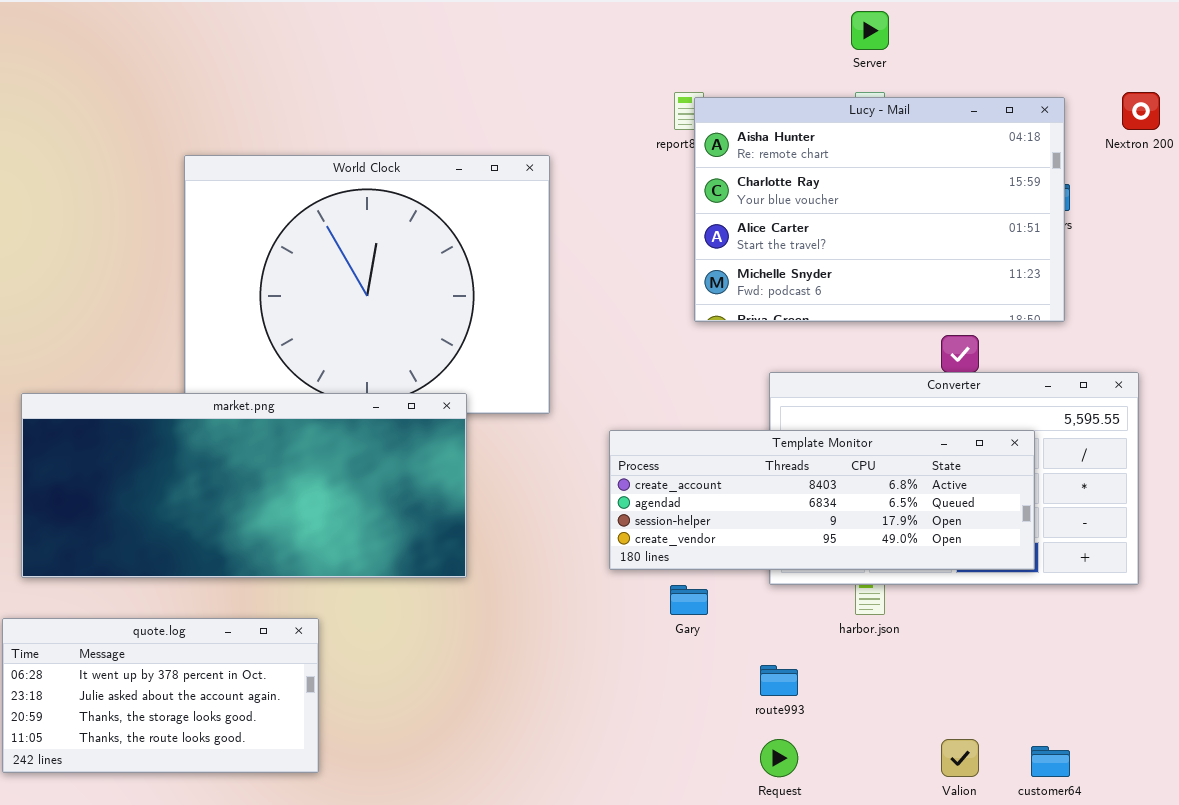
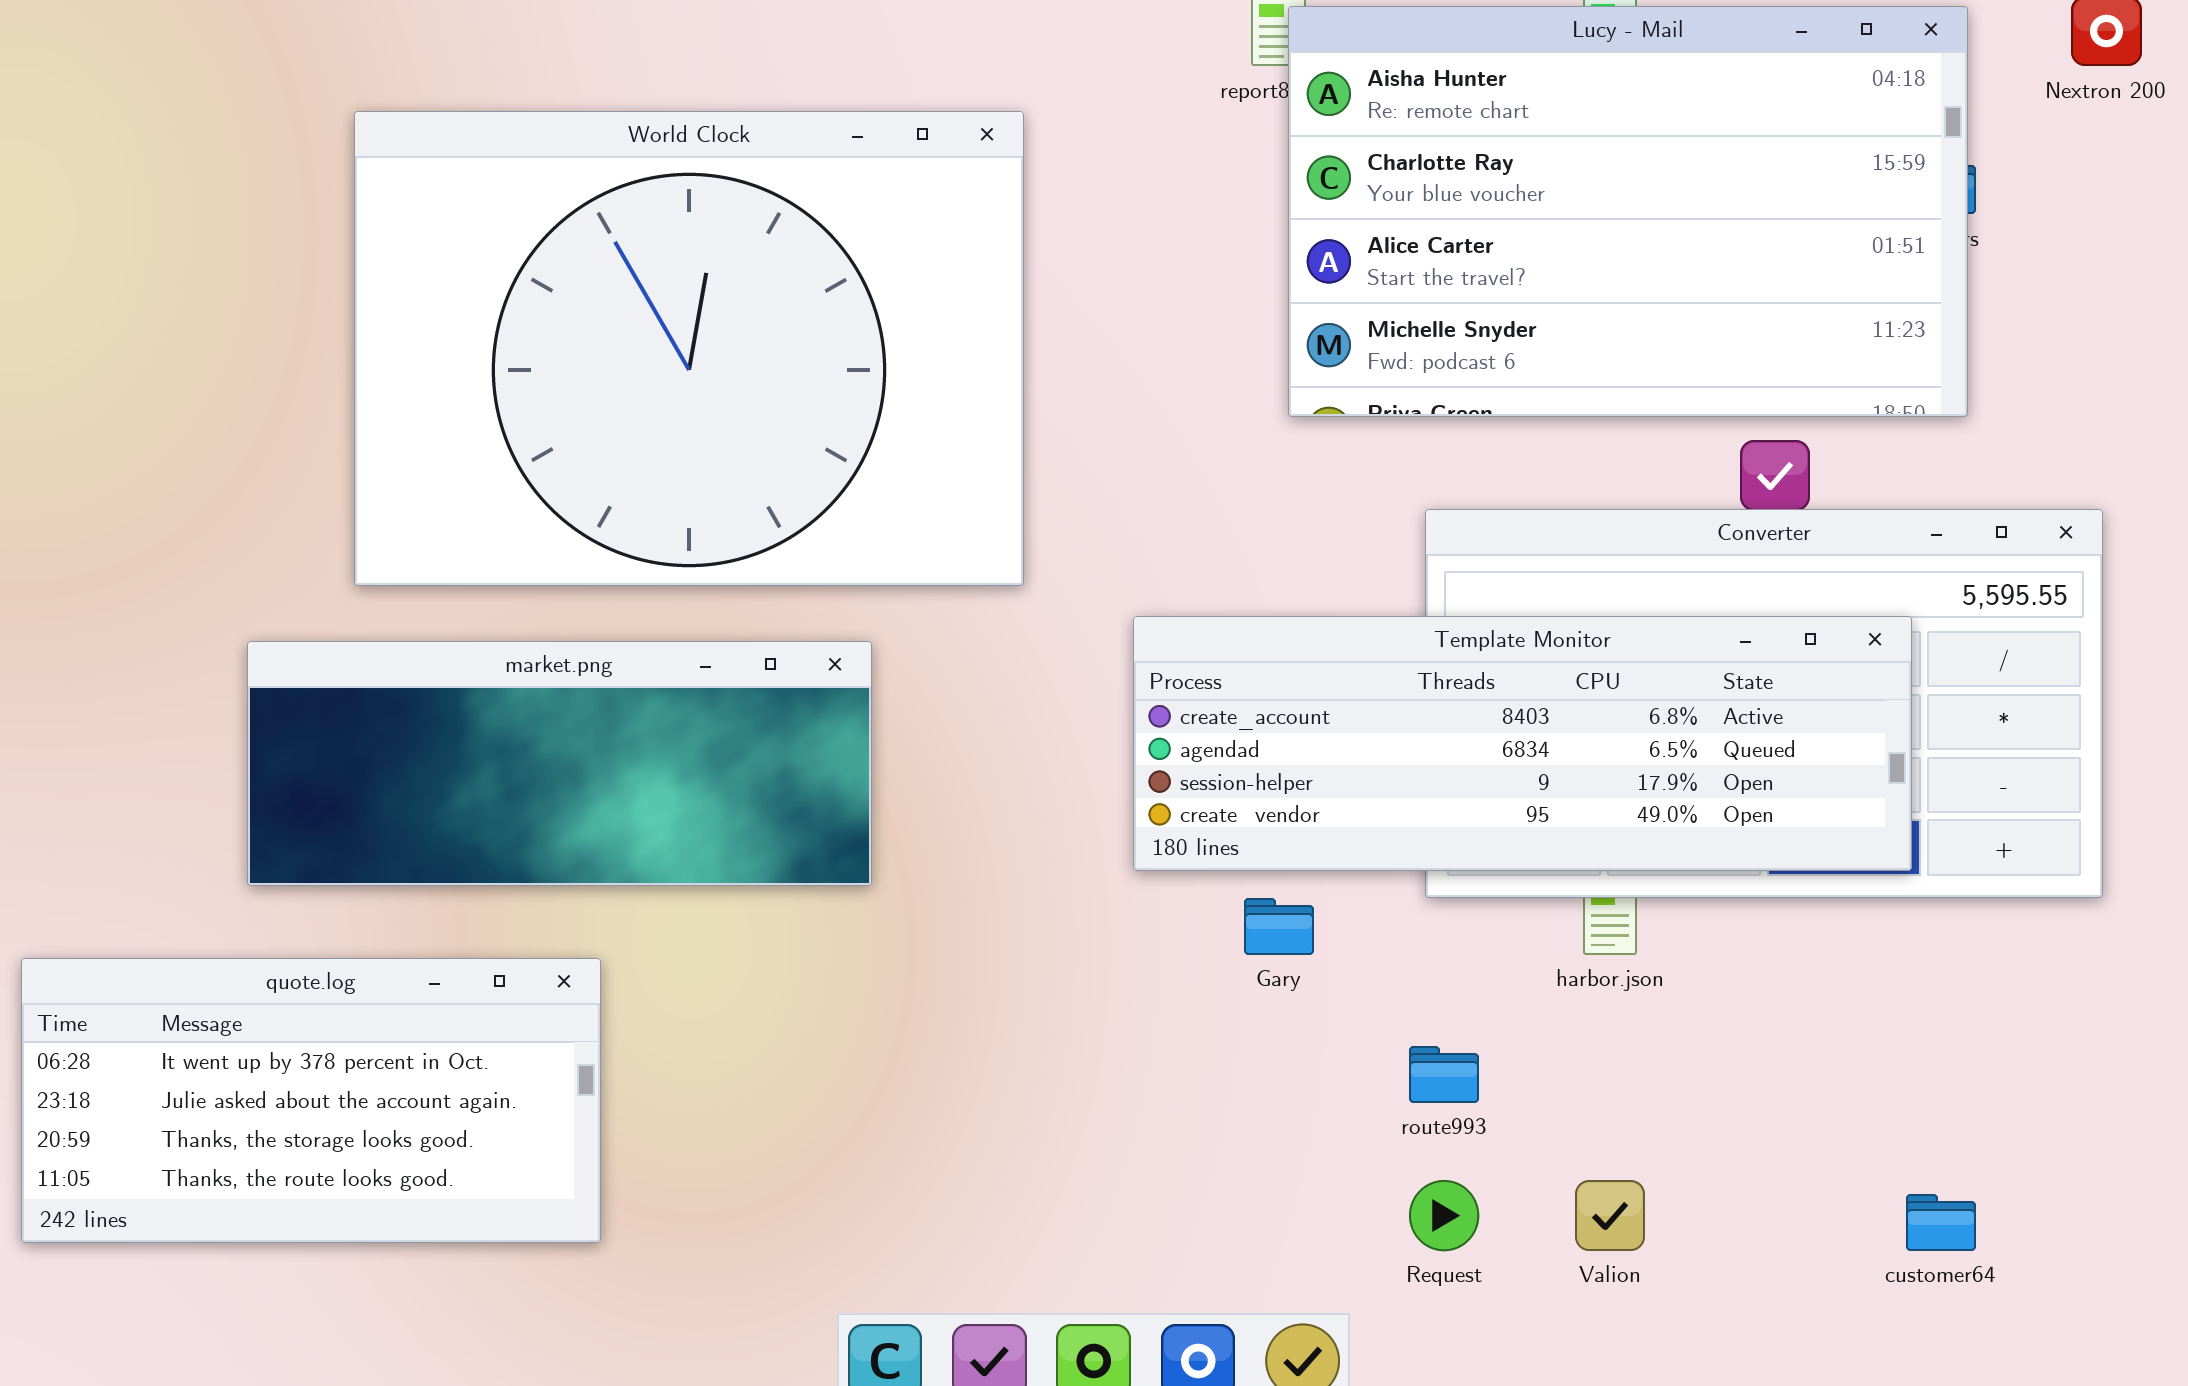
market.png: [21,393,467,578] -> [247,641,872,886], resized
Valion: [941,739,979,777] -> [1575,1180,1645,1251], moved

